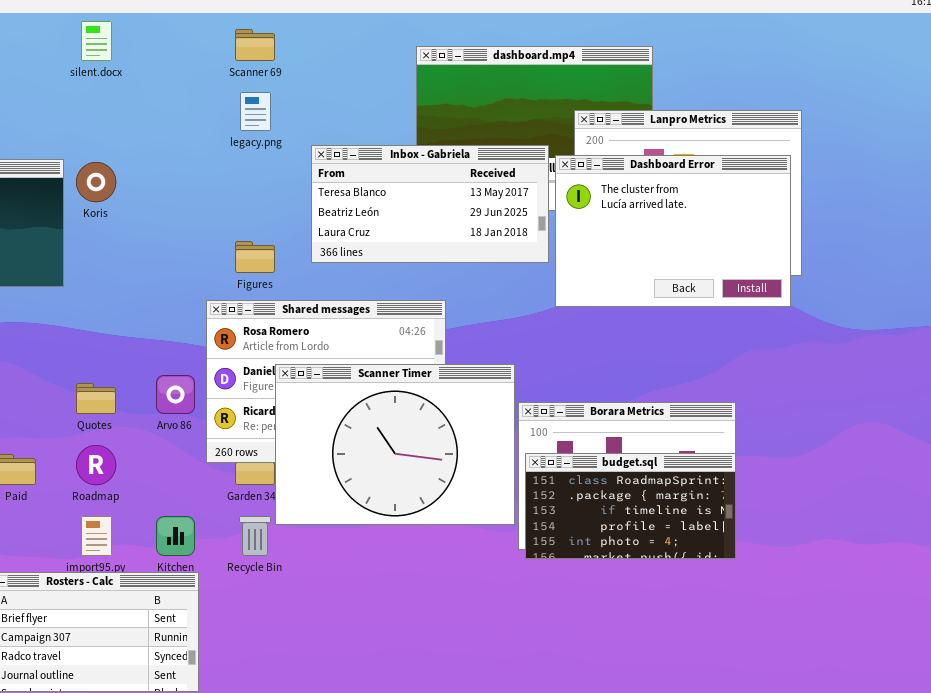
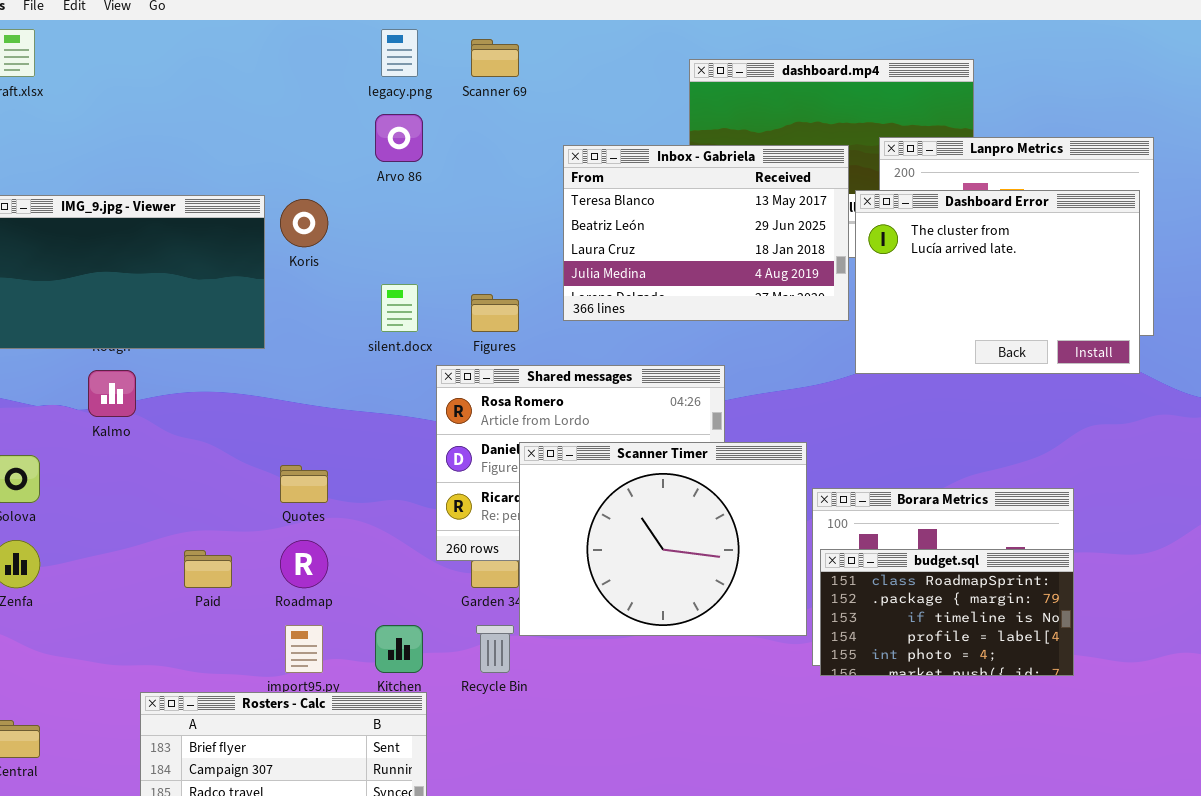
silent.docx: [81,21,112,61] -> [381,284,418,332], moved
legacy.png: [240,92,271,131] -> [381,29,418,77], moved
Inbox - Gabriela: [311,145,549,263] -> [563,145,849,321], resized
Arvo 86: [156,375,195,414] -> [375,114,423,162], moved

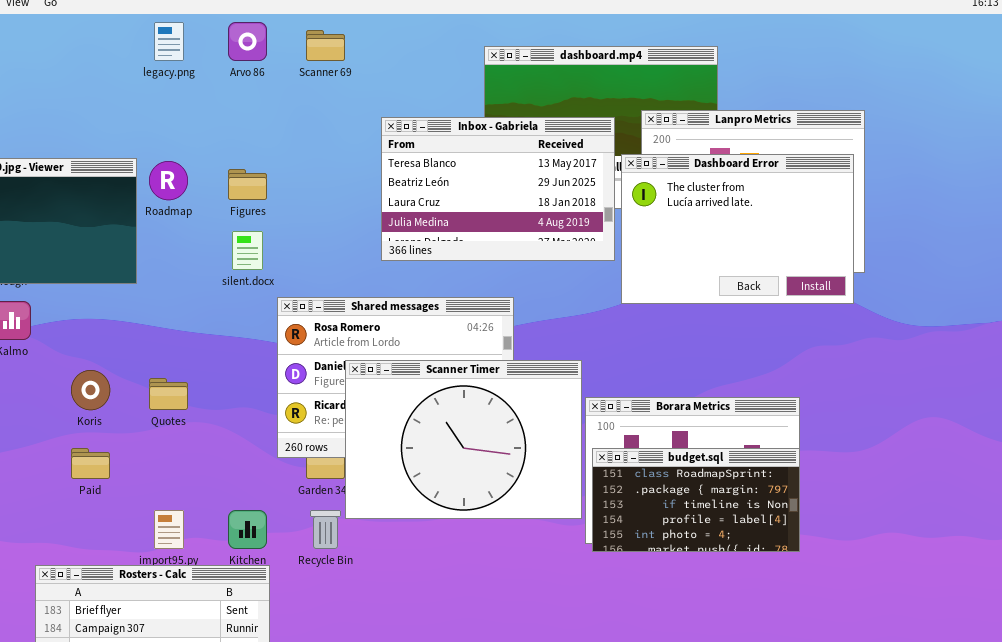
legacy.png: [381,29,418,77] -> [154,22,184,61], moved
Arvo 86: [375,114,423,162] -> [228,22,267,61], moved
Koris: [280,199,328,247] -> [71,370,110,410], moved
Figures: [471,294,519,332] -> [228,169,267,200], moved
Roadmap: [280,540,328,588] -> [149,161,188,200], moved

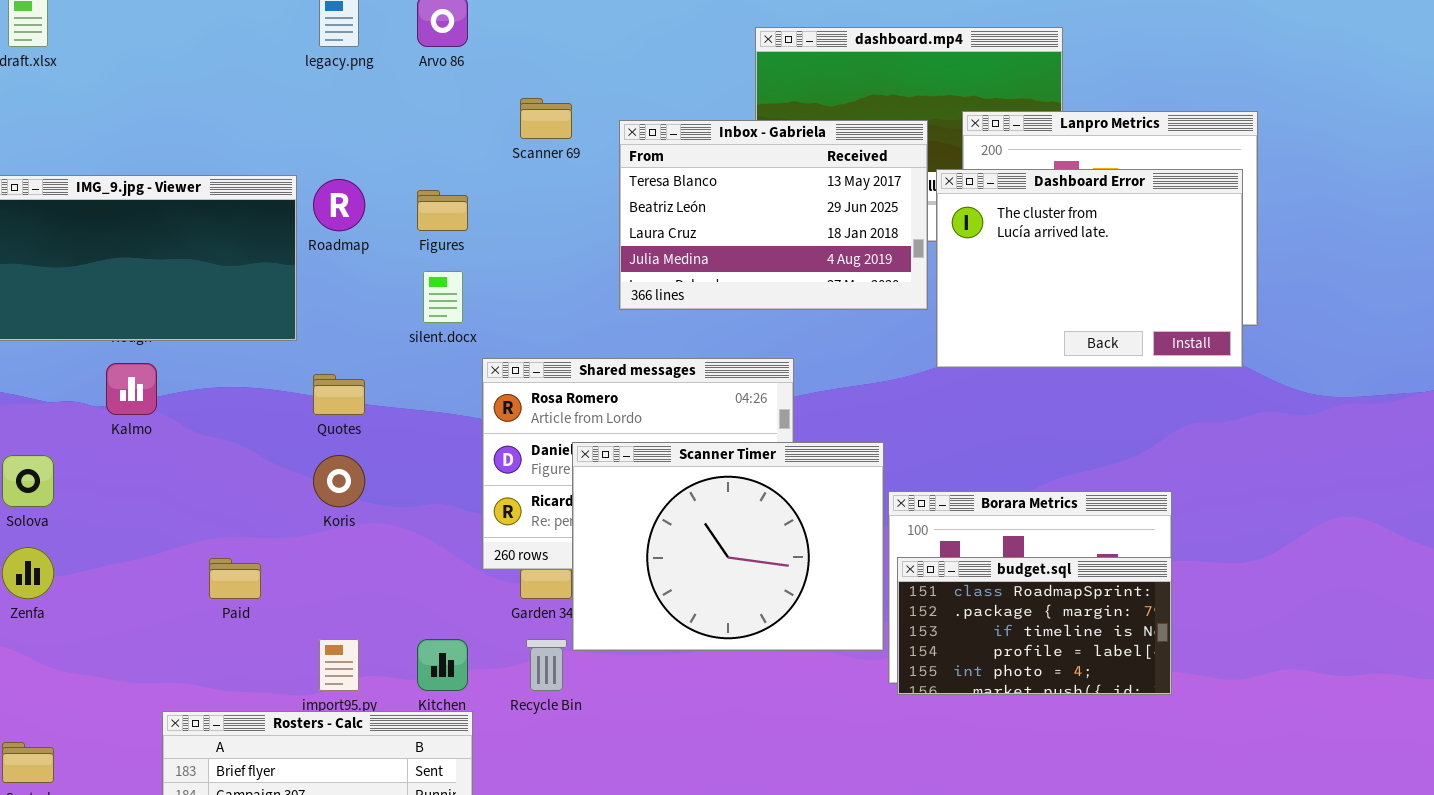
Scanner 69: [306,30,345,61] -> [520,98,572,139], moved
Koris: [71,370,110,410] -> [313,455,365,507], moved
Quotes: [149,378,188,410] -> [313,374,365,415], moved

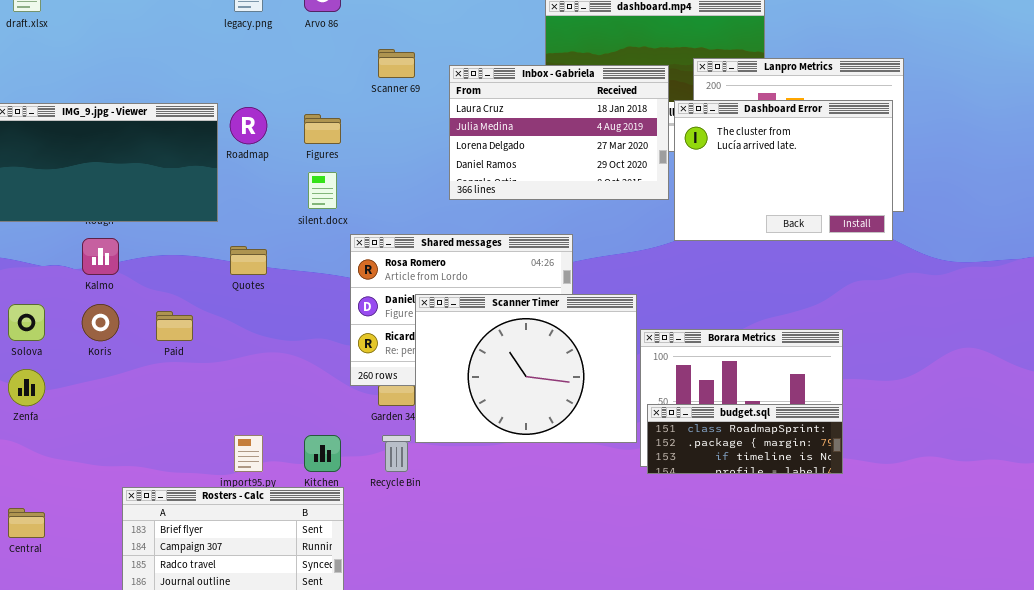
Inbox - Gabriela: [619,120,928,310] -> [449,65,669,200], scrolled down 2 rows
Koris: [313,455,365,507] -> [82,304,119,341], moved
budget.sql: [897,557,1172,695] -> [647,404,843,474], resized
Paid: [209,558,261,599] -> [156,311,193,341], moved

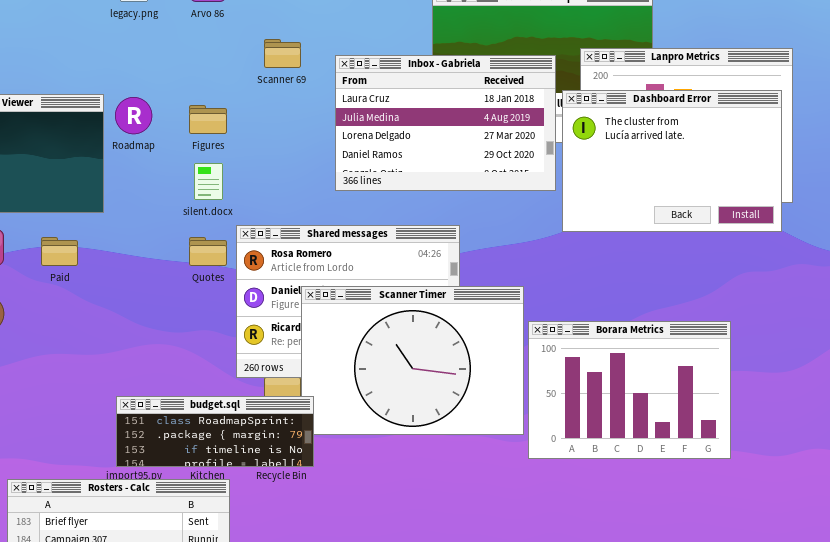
Quotes: [230,246,267,275] -> [189,237,227,266], moved
Paid: [156,311,193,341] -> [41,237,78,266], moved
budget.sql: [647,404,843,474] -> [116,396,314,467], moved

